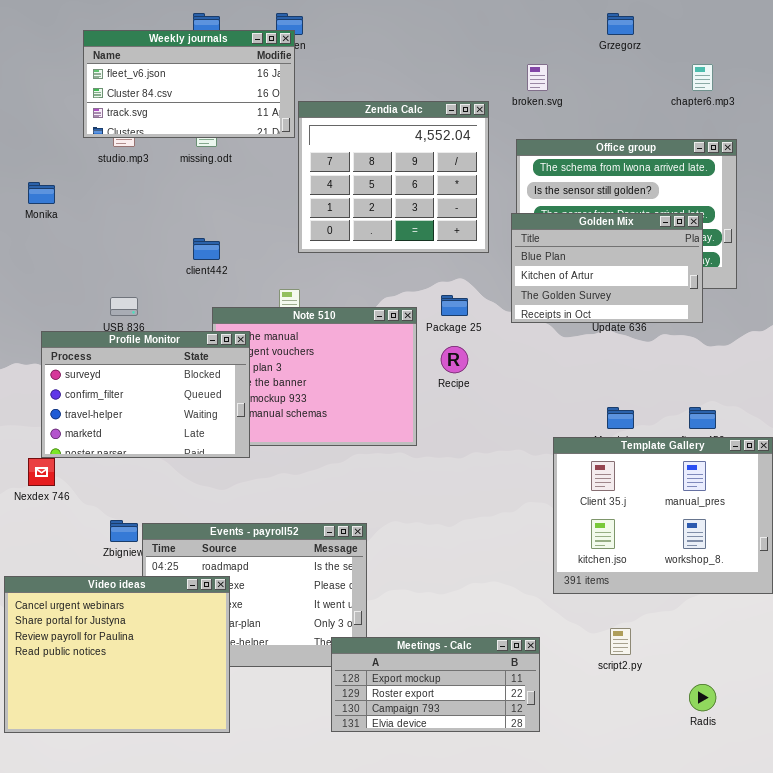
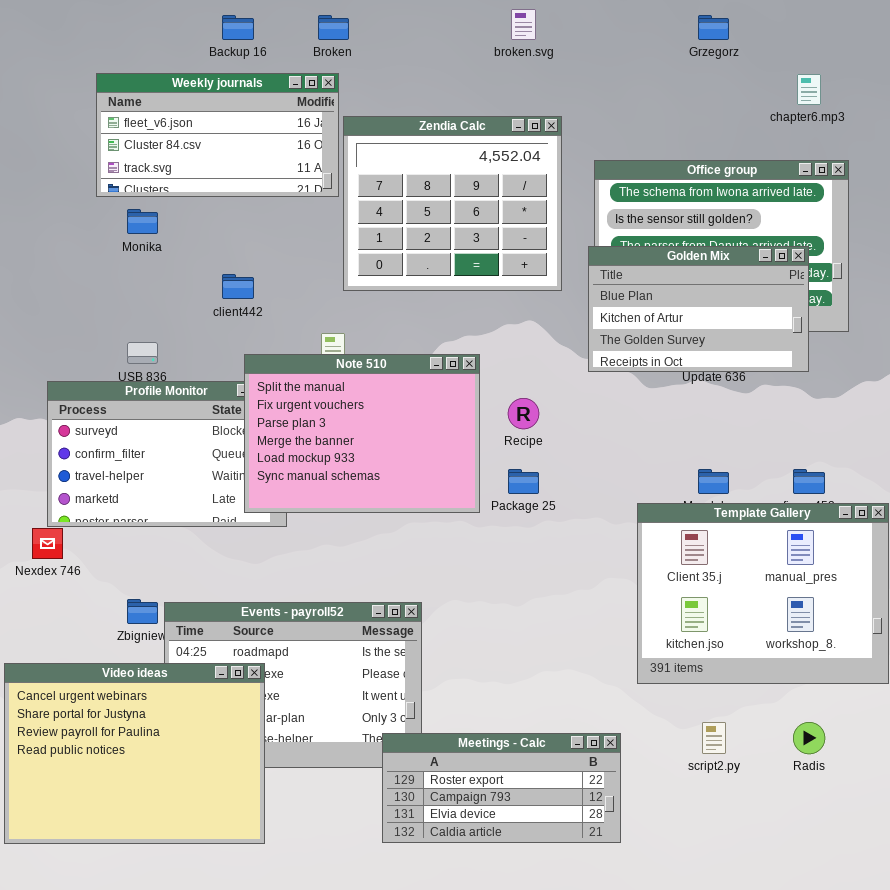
Weekly journals: [83,30,295,138] -> [96,73,339,197], moved
broken.svg: [527,64,548,91] -> [511,9,536,40], moved
Monika: [28,182,55,204] -> [127,209,158,234], moved
Package 25: [441,295,468,316] -> [508,469,539,494], moved
Note 510: [212,307,417,446] -> [244,354,480,513], raised
Meetings - Calc: [331,637,540,732] -> [382,733,621,843], scrolled down 1 row
Radis: [689,684,716,711] -> [793,722,825,754], moved

